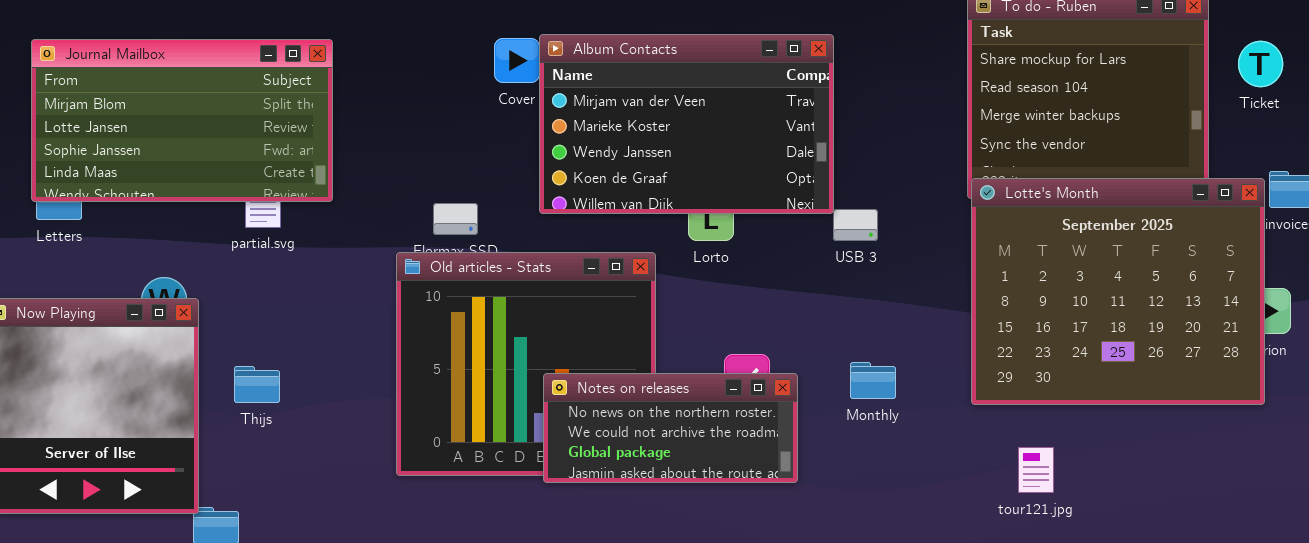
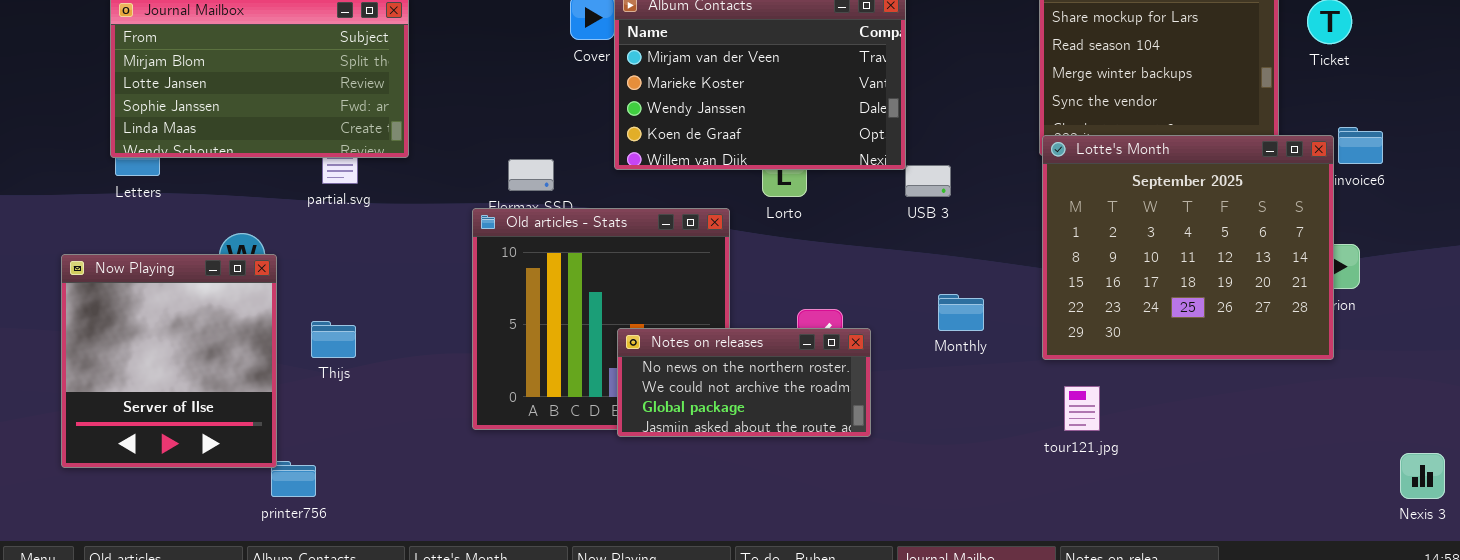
Monthly: [850,362,896,399] -> [938,294,984,331], moved
tour121.jpg: [1018,447,1054,493] -> [1064,386,1100,431], moved

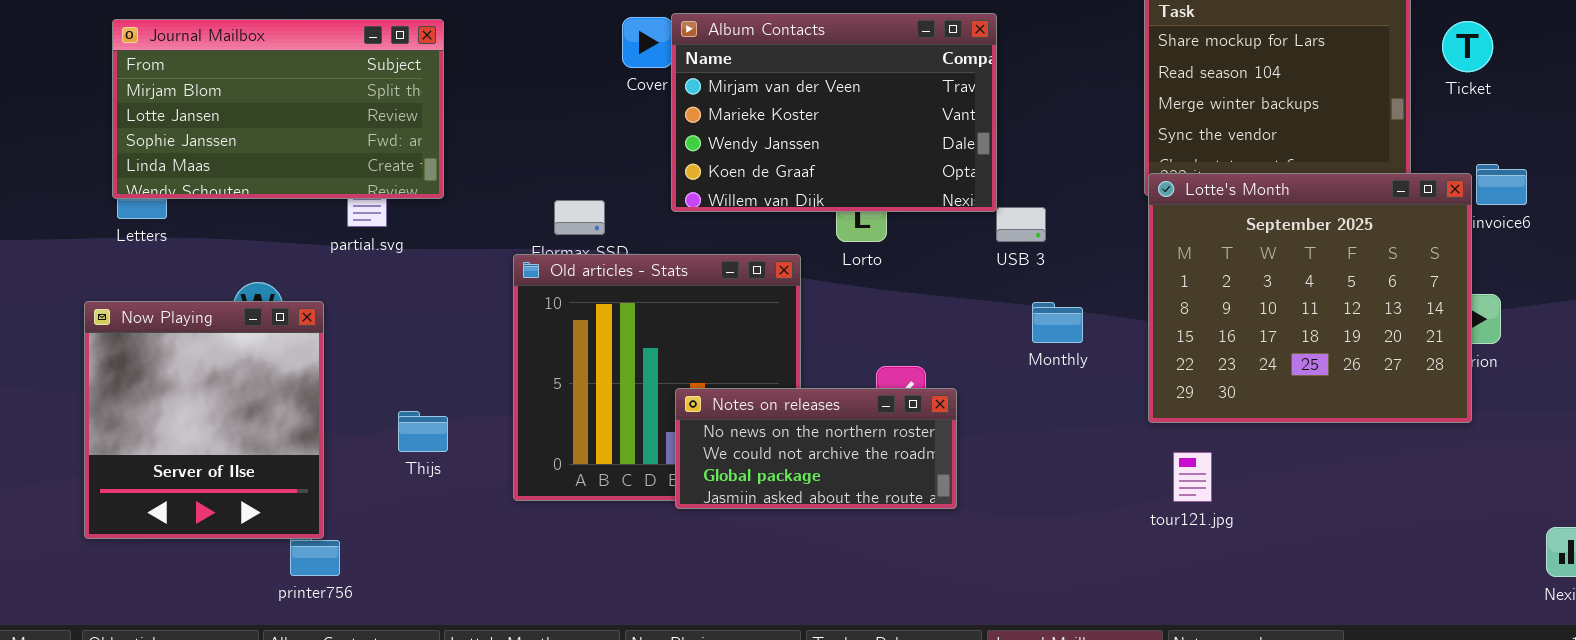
Now Playing: [61,254,277,468] -> [84,301,324,539], moved
Monthly: [938,294,984,331] -> [1032,302,1083,343], moved
Thijs: [311,321,356,358] -> [398,411,448,452], moved

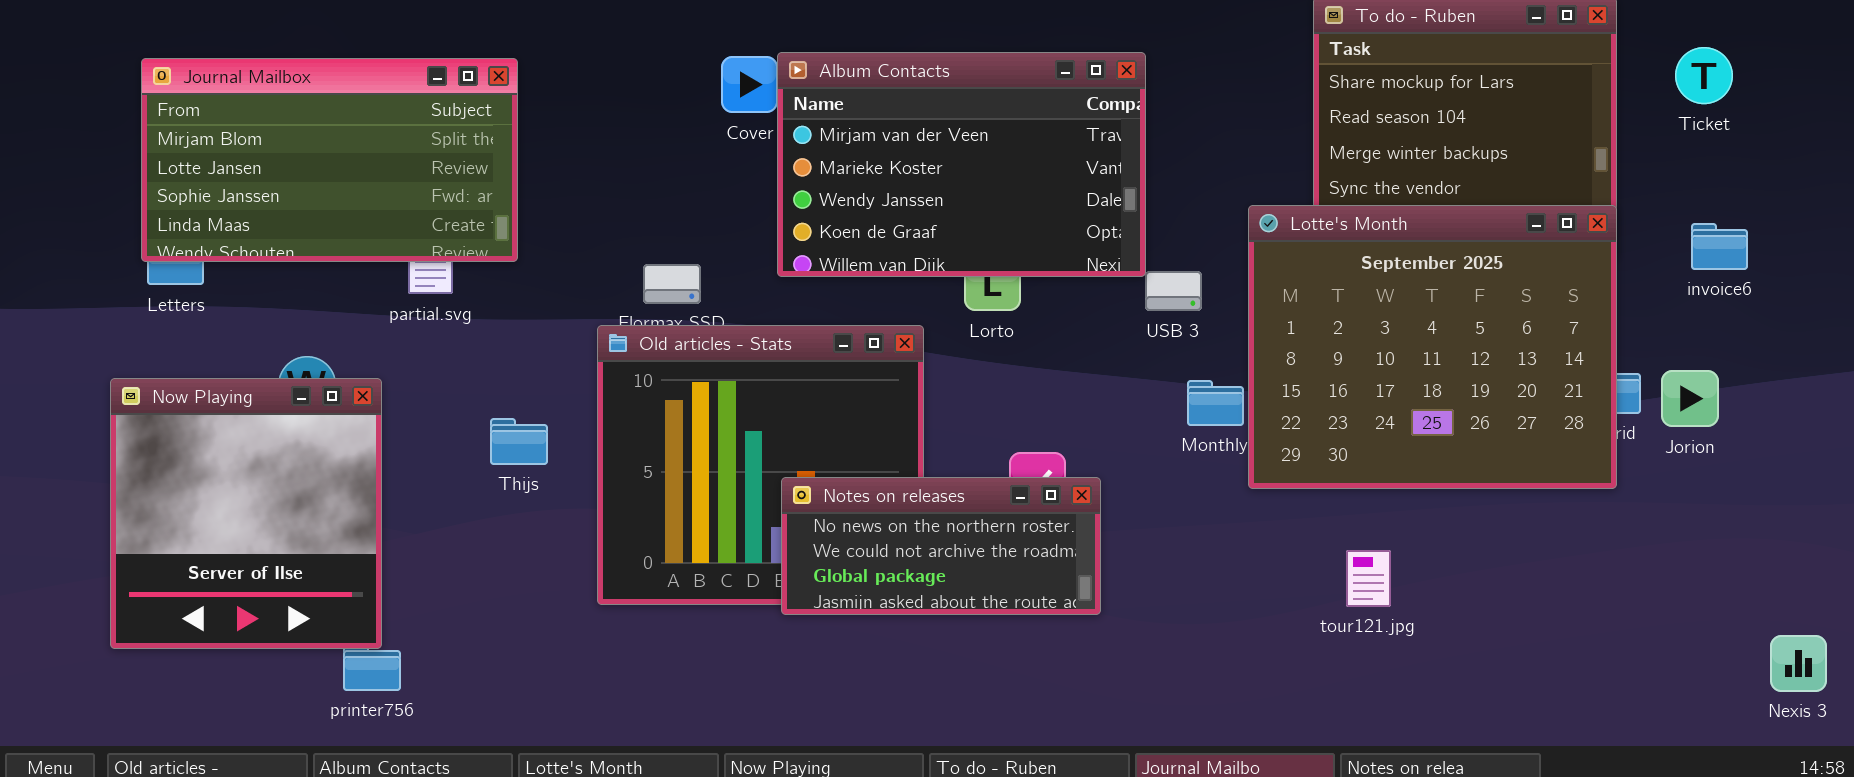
Ticket: [1442,21,1493,72] -> [1675,47,1733,104], moved
Lotte's Month: [1148,173,1472,423] -> [1248,205,1617,489], moved
Thijs: [398,411,448,452] -> [490,418,548,465], moved

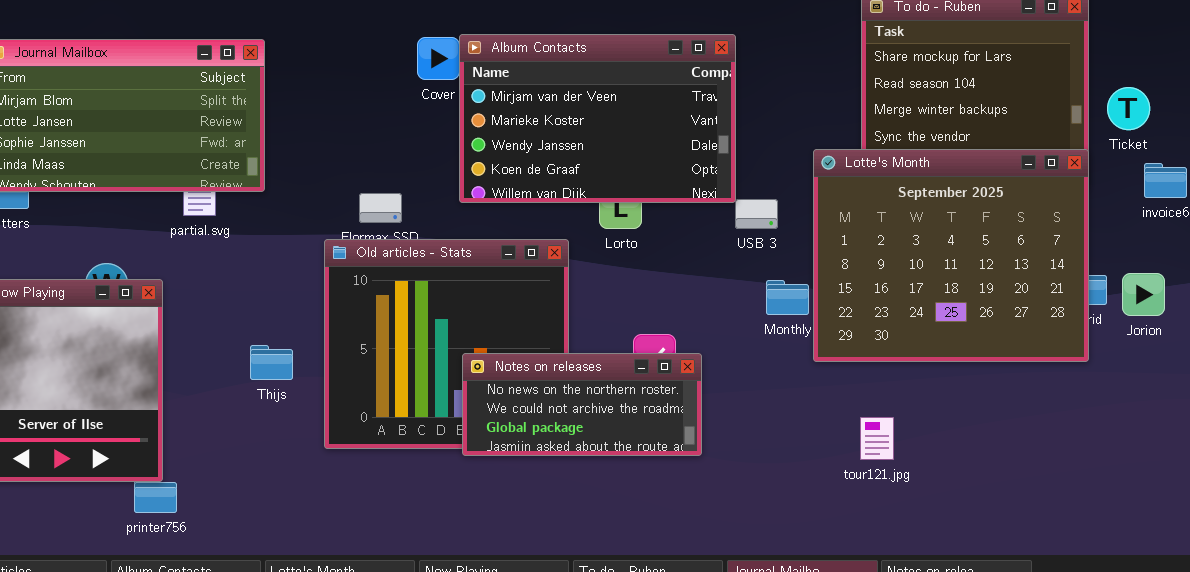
Ticket: [1675,47,1733,104] -> [1107,87,1150,130], moved
Thijs: [490,418,548,465] -> [250,345,293,380], moved
tour121.jpg: [1346,550,1391,607] -> [860,417,894,460], moved

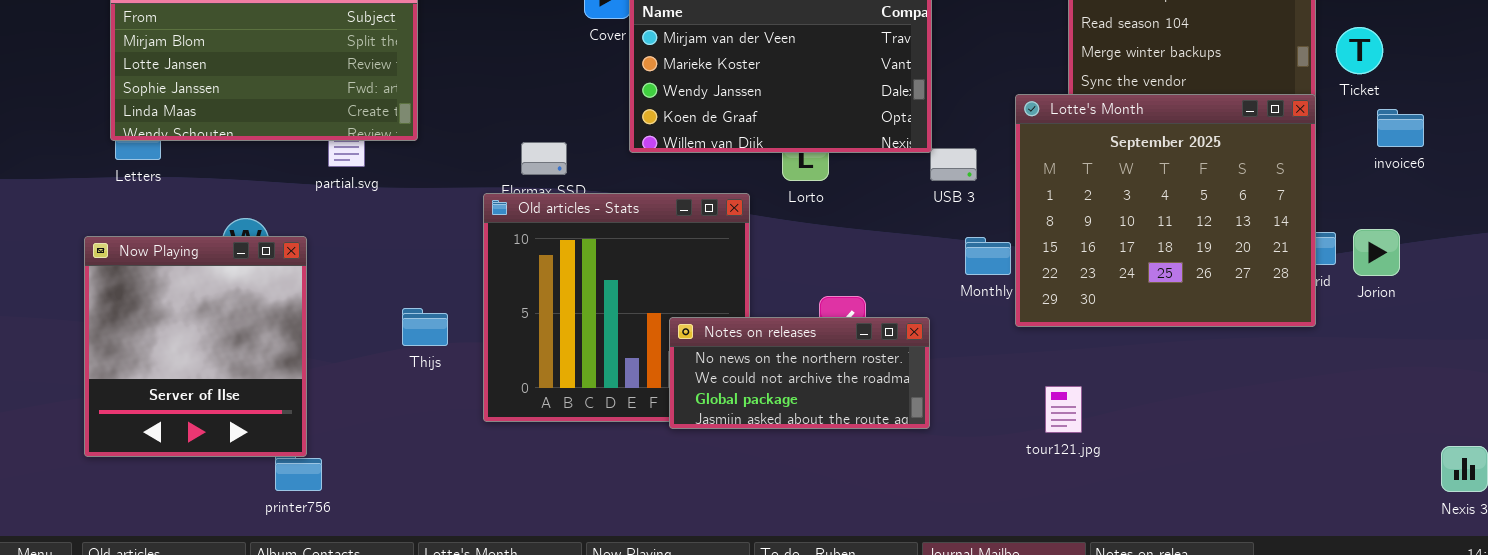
Notes on releases: [462,353,702,456] -> [669,317,930,429], moved
tour121.jpg: [860,417,894,460] -> [1045,386,1082,433], moved

